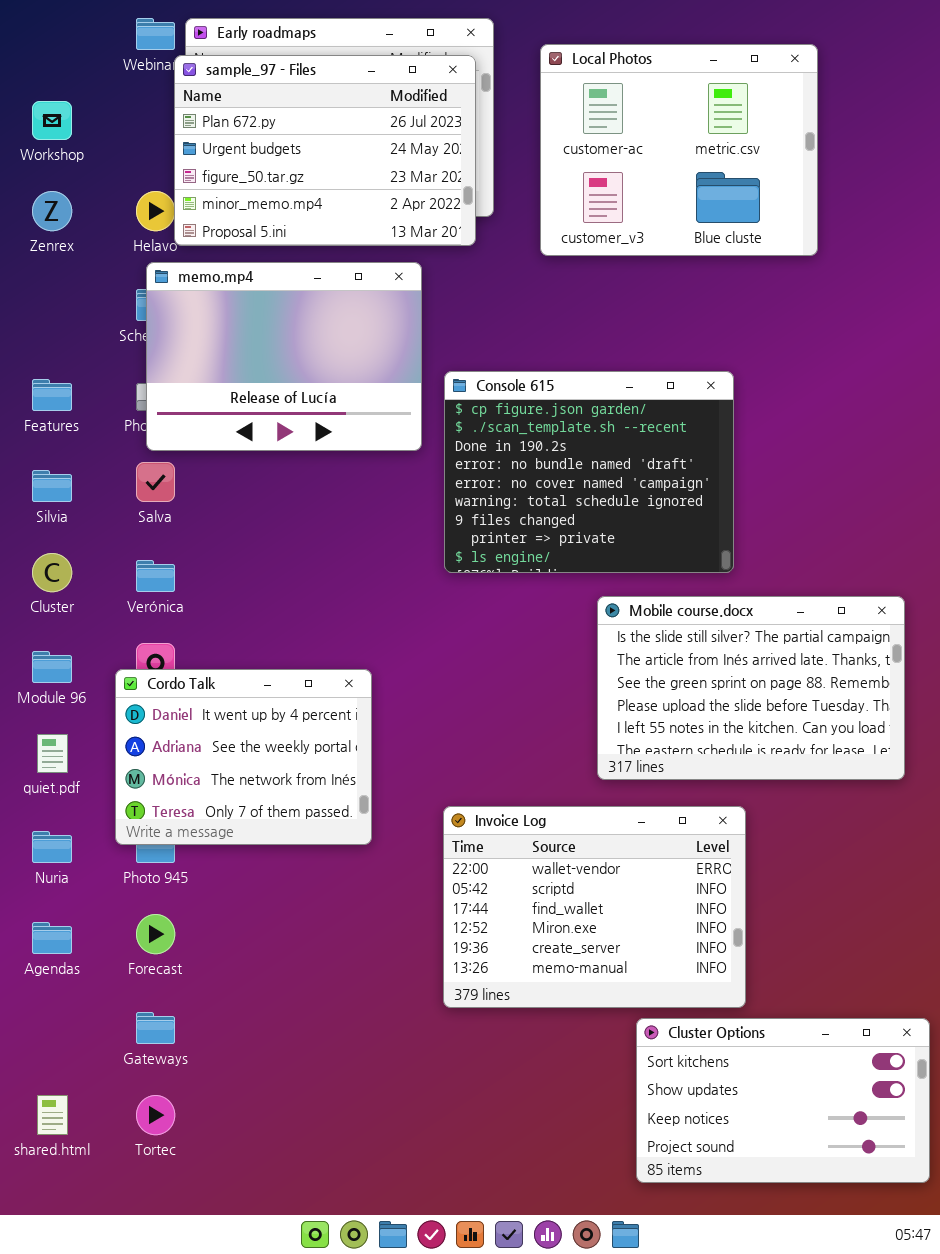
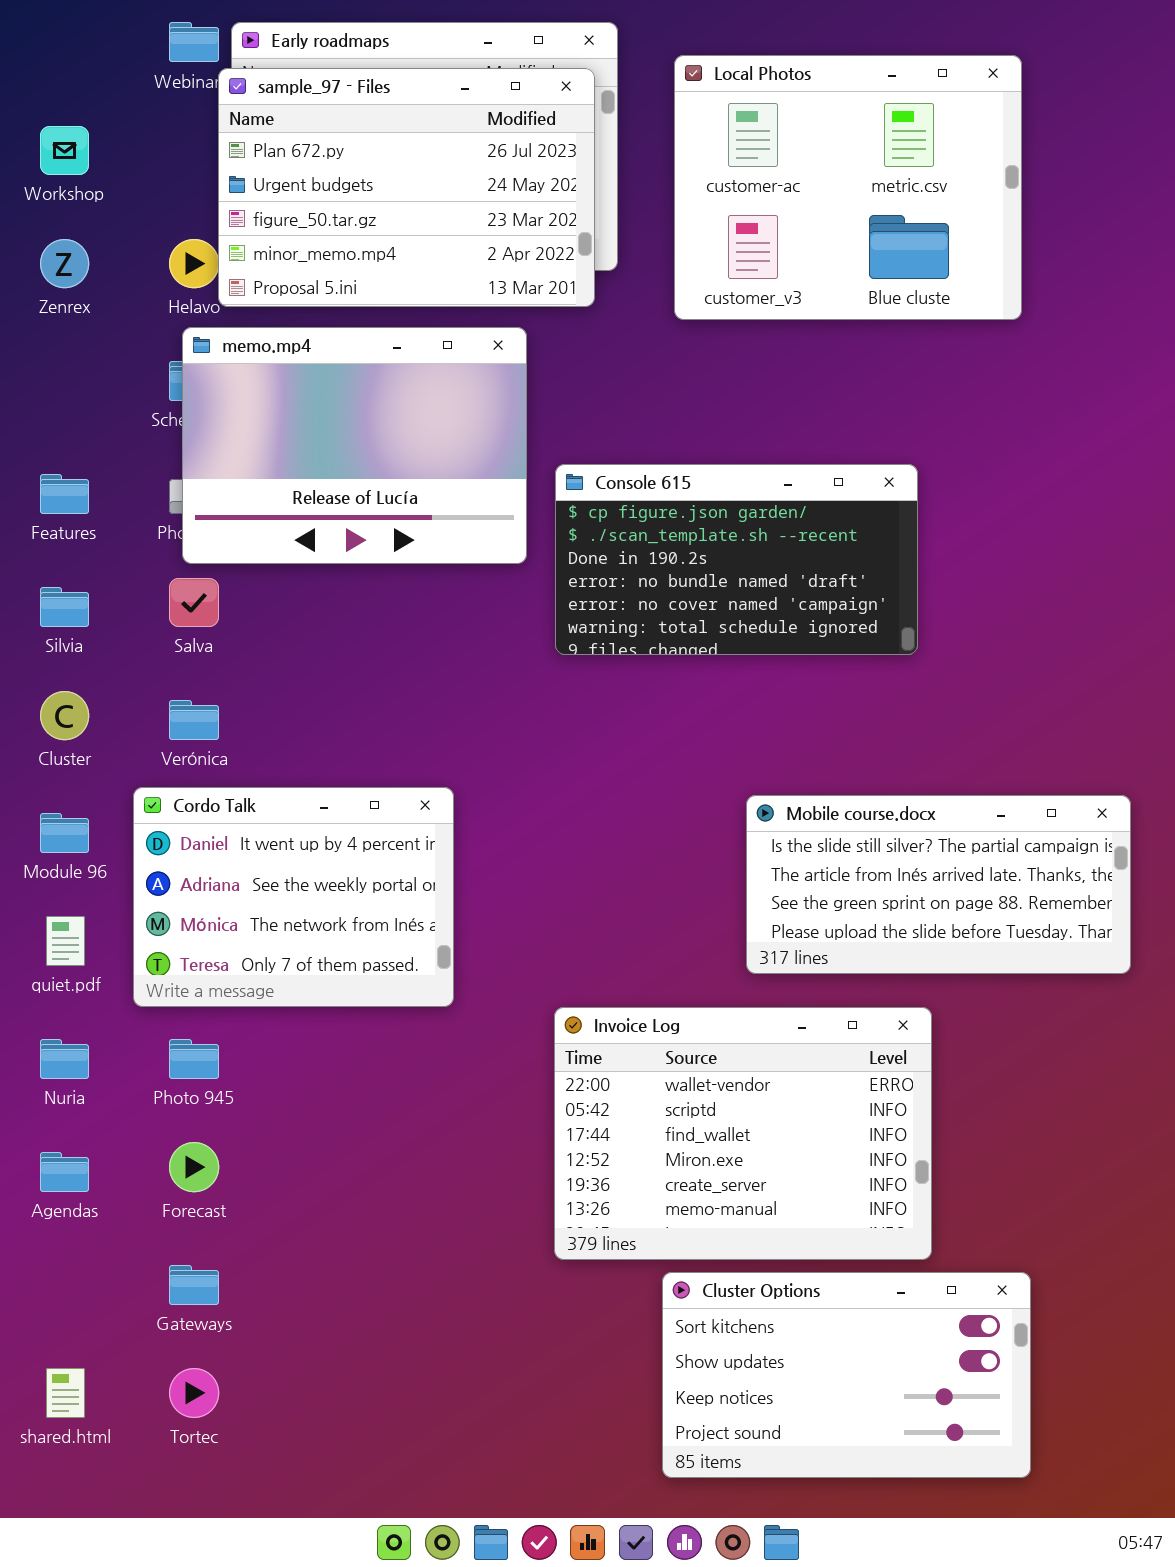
Console 615: [444,371,734,573] -> [555,464,918,655], resized
Mobile course.docx: [597,596,905,780] -> [746,795,1131,974], resized
Cordo Talk: [115,669,372,845] -> [133,787,454,1007], moved
Cluster Options: [636,1018,930,1183] -> [662,1272,1031,1478], moved

